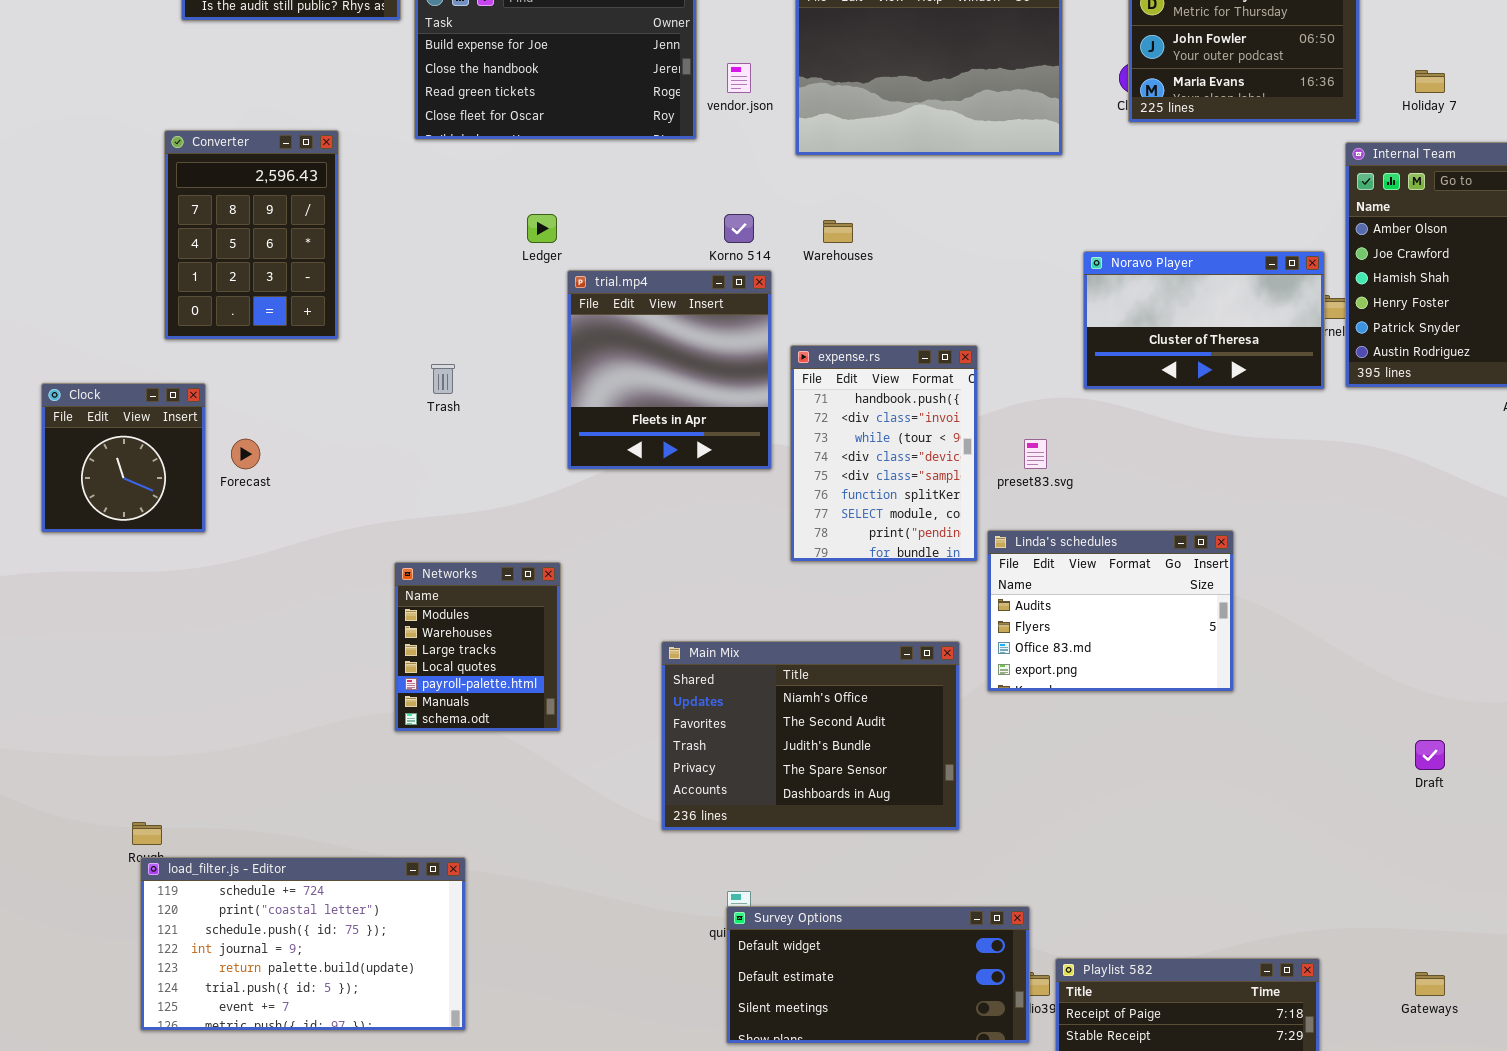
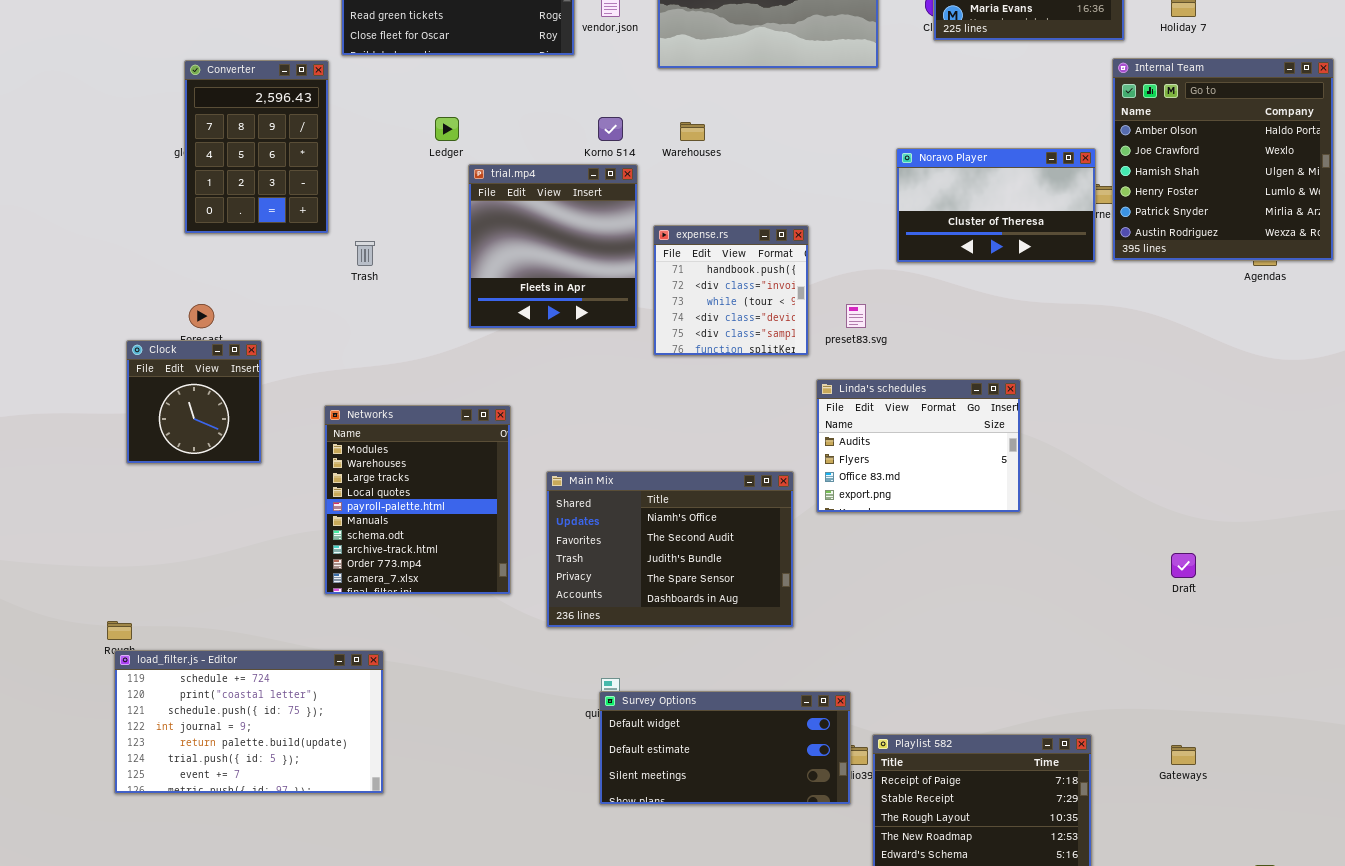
Converter: [164,130,339,340] -> [184,60,329,234], moved
expense.rs: [790,345,978,562] -> [653,225,809,356], resized
Clock: [41,383,206,533] -> [126,340,262,464], moved
Networks: [394,562,561,732] -> [324,405,511,595], resized

